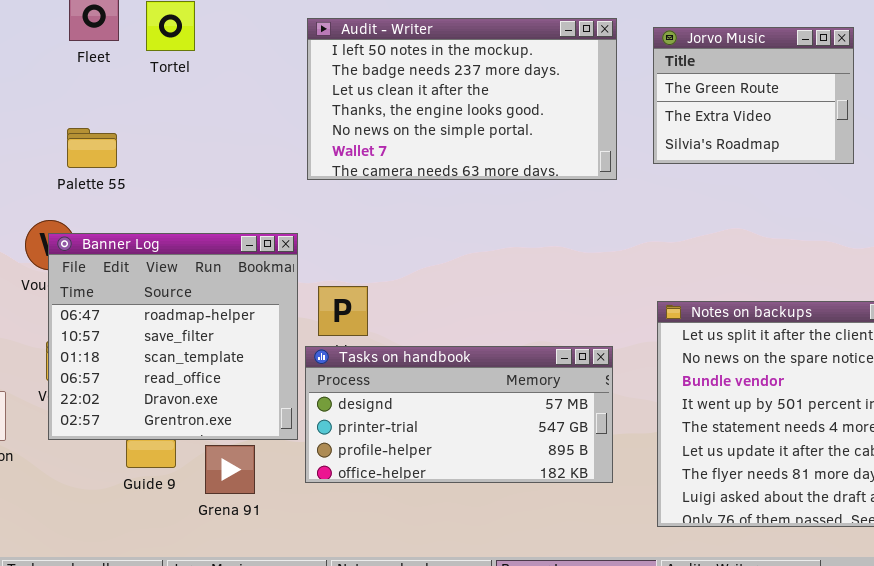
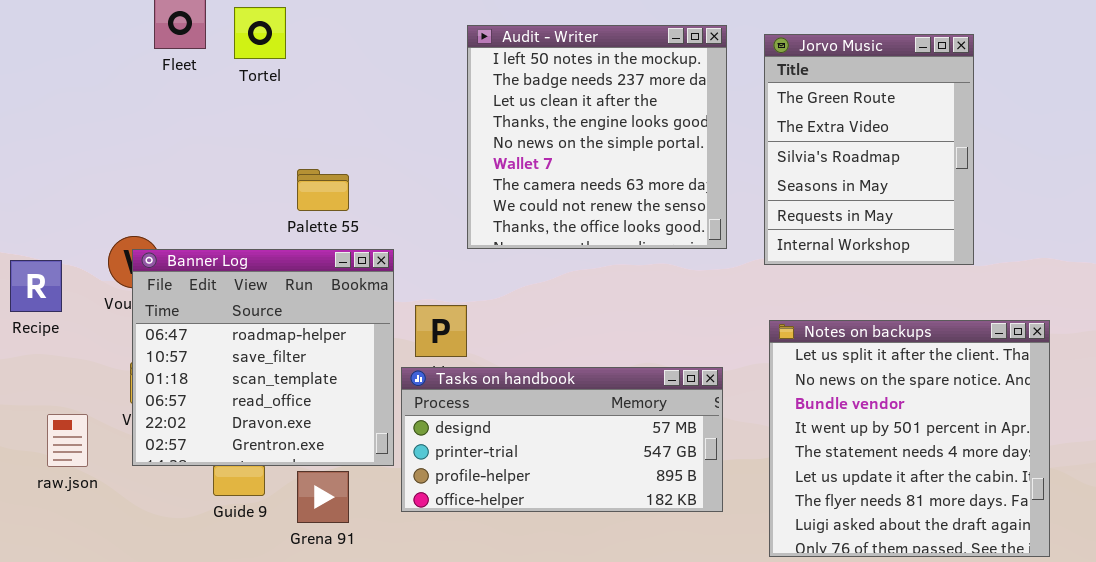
Audit - Writer: [307,18,617,180] -> [467,25,727,249], resized
Jorvo Music: [653,27,854,164] -> [764,34,974,265], resized
Palette 55: [67,128,117,168] -> [297,169,349,211], moved

